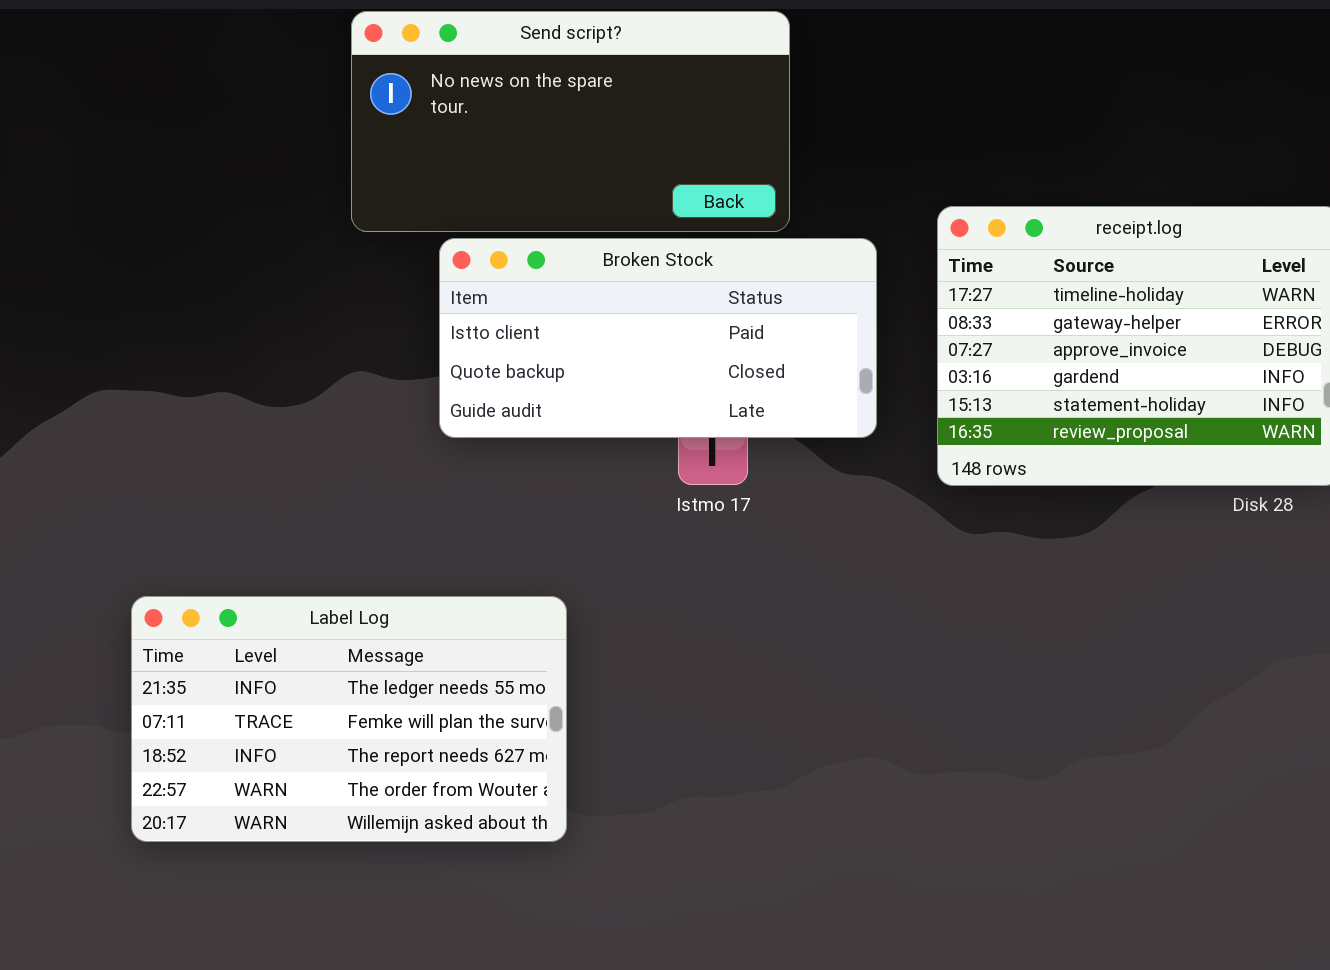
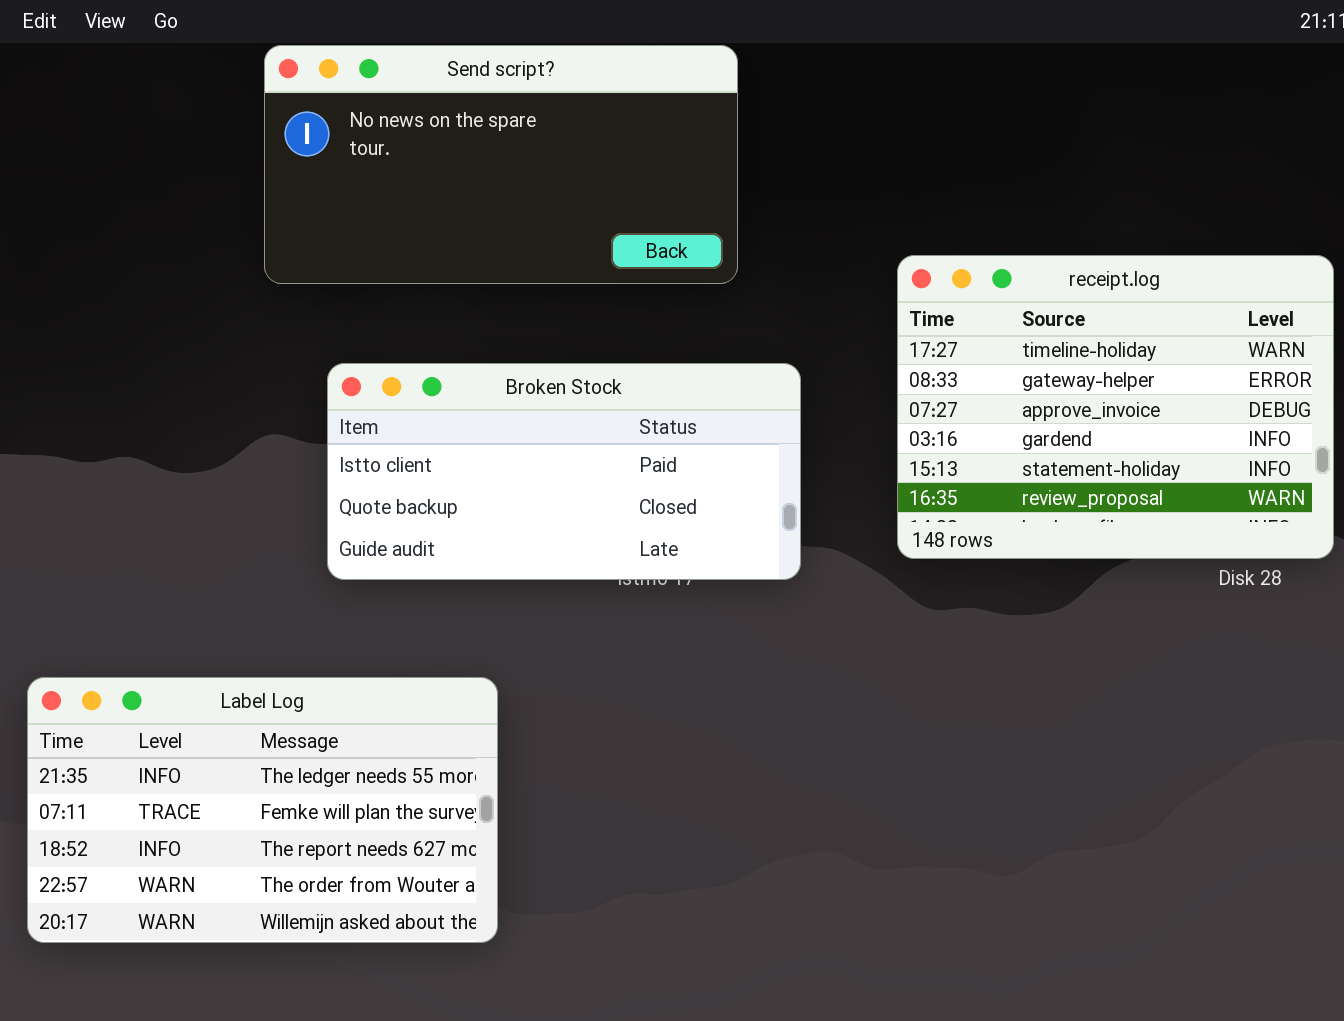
Broken Stock: [439,238,877,438] -> [327,363,801,580], moved

